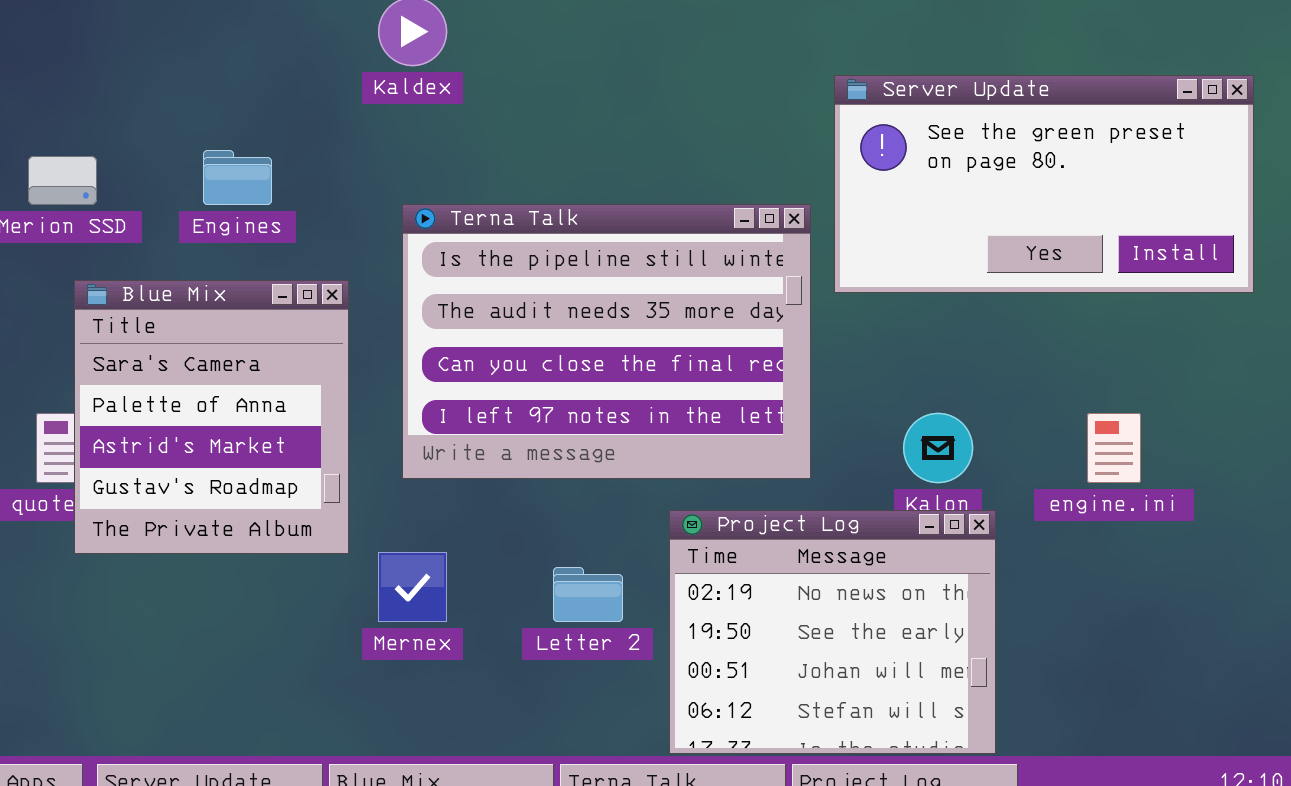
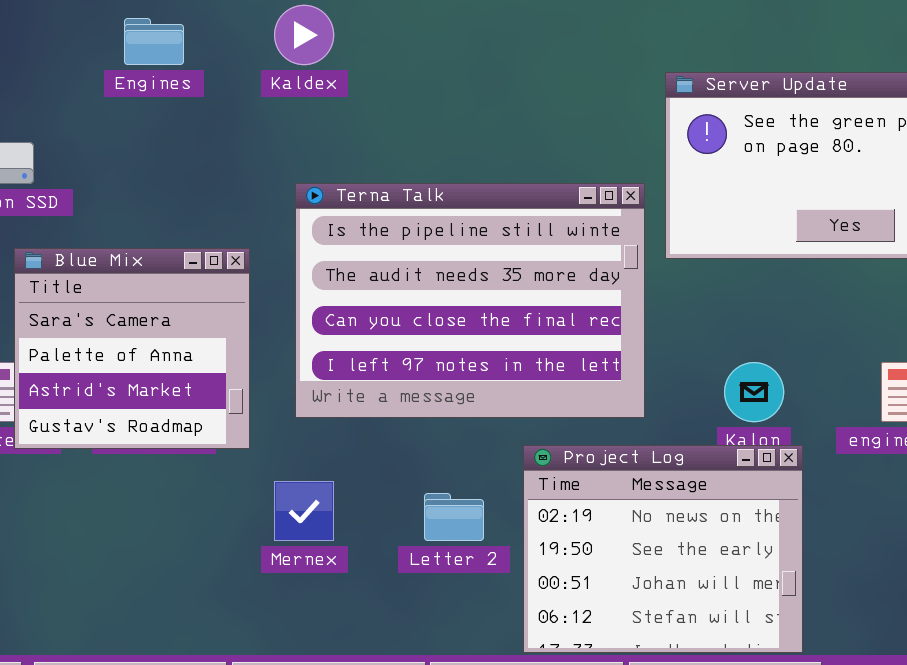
Engines: [203,150,272,205] -> [124,18,184,65], moved
Blue Mix: [74,280,349,554] -> [14,248,250,449], resized

